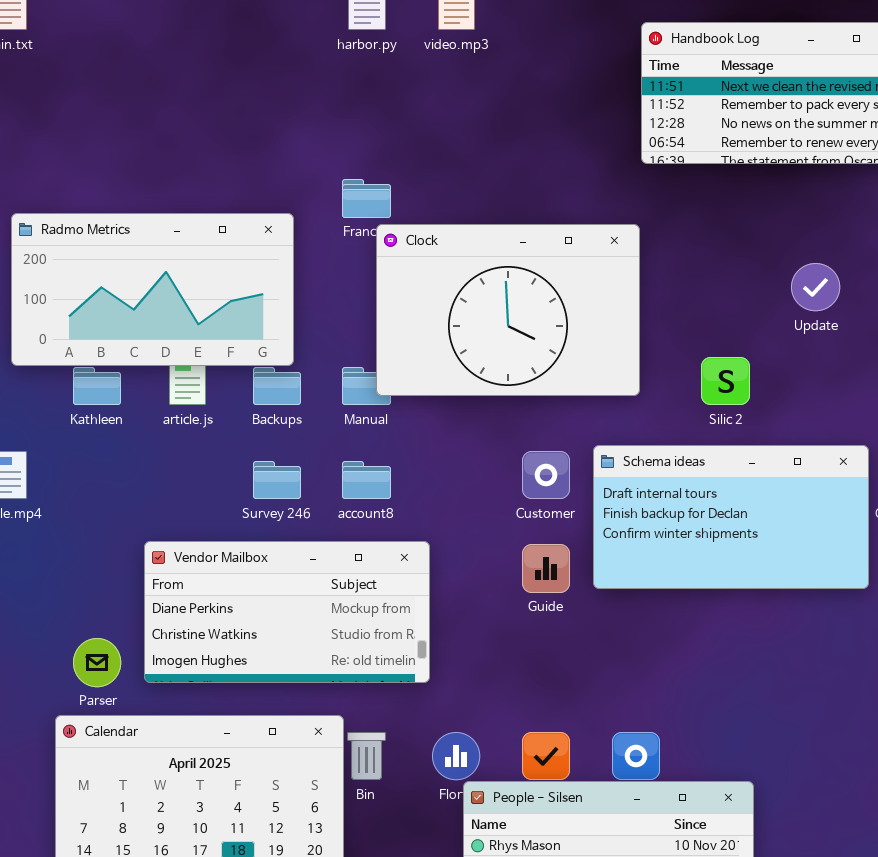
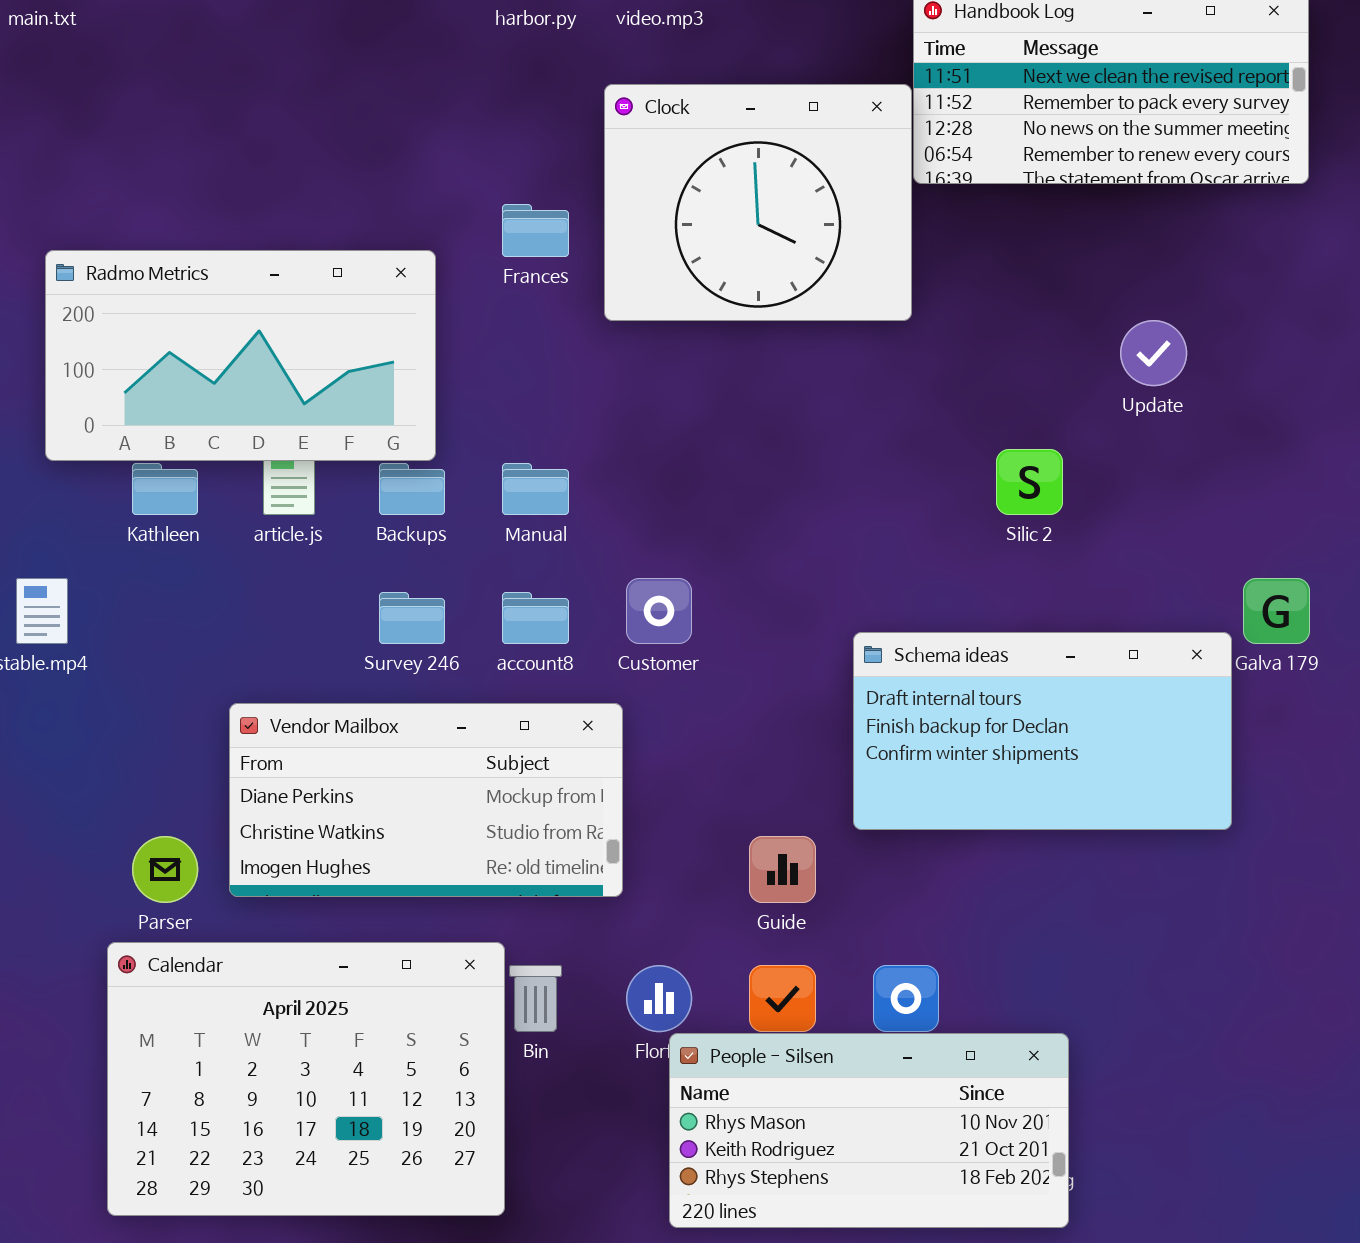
Clock: [376,224,640,396] -> [604,84,912,321], moved, resized
Schema ideas: [593,445,869,589] -> [853,632,1232,830], moved
Customer: [522,451,570,499] -> [626,578,692,644], moved
Guide: [522,544,570,593] -> [749,836,816,903], moved

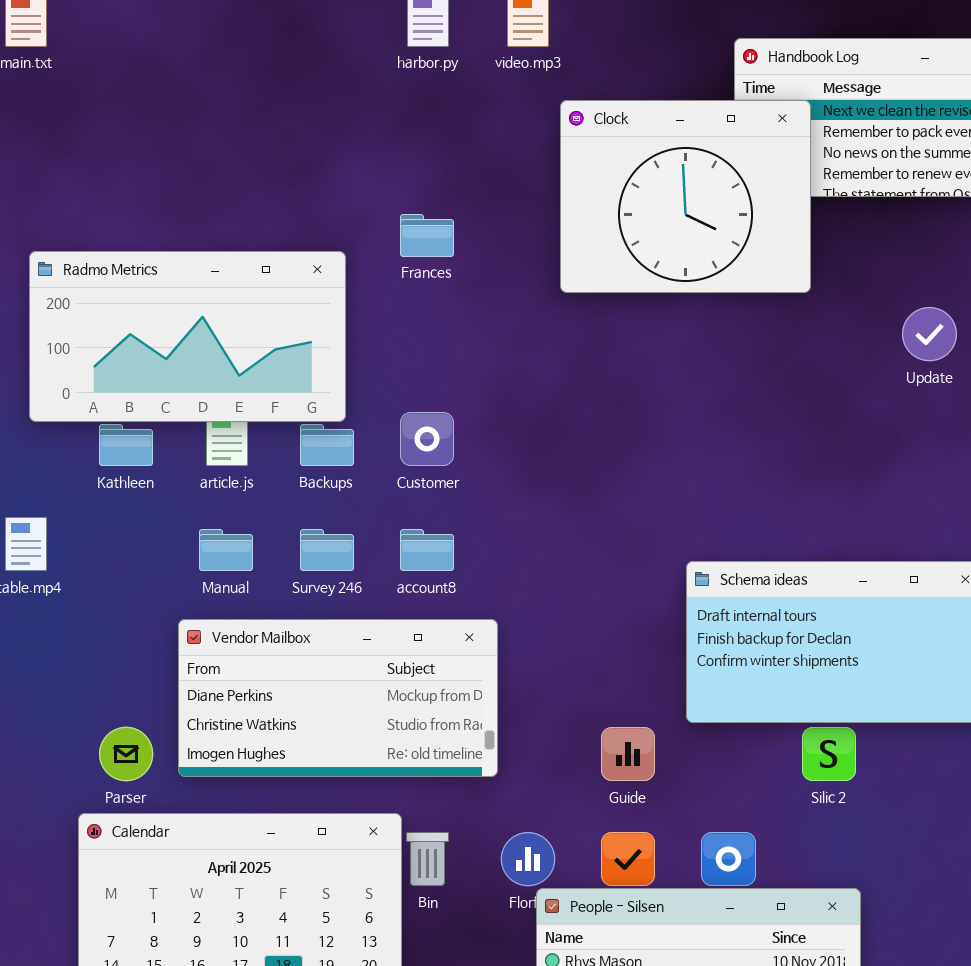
Clock: [604,84,912,321] -> [560,100,811,293], moved
Silic 2: [996,449,1063,515] -> [802,727,856,781], moved
Manual: [502,463,569,515] -> [199,529,253,571], moved
Customer: [626,578,692,644] -> [400,412,454,466], moved

